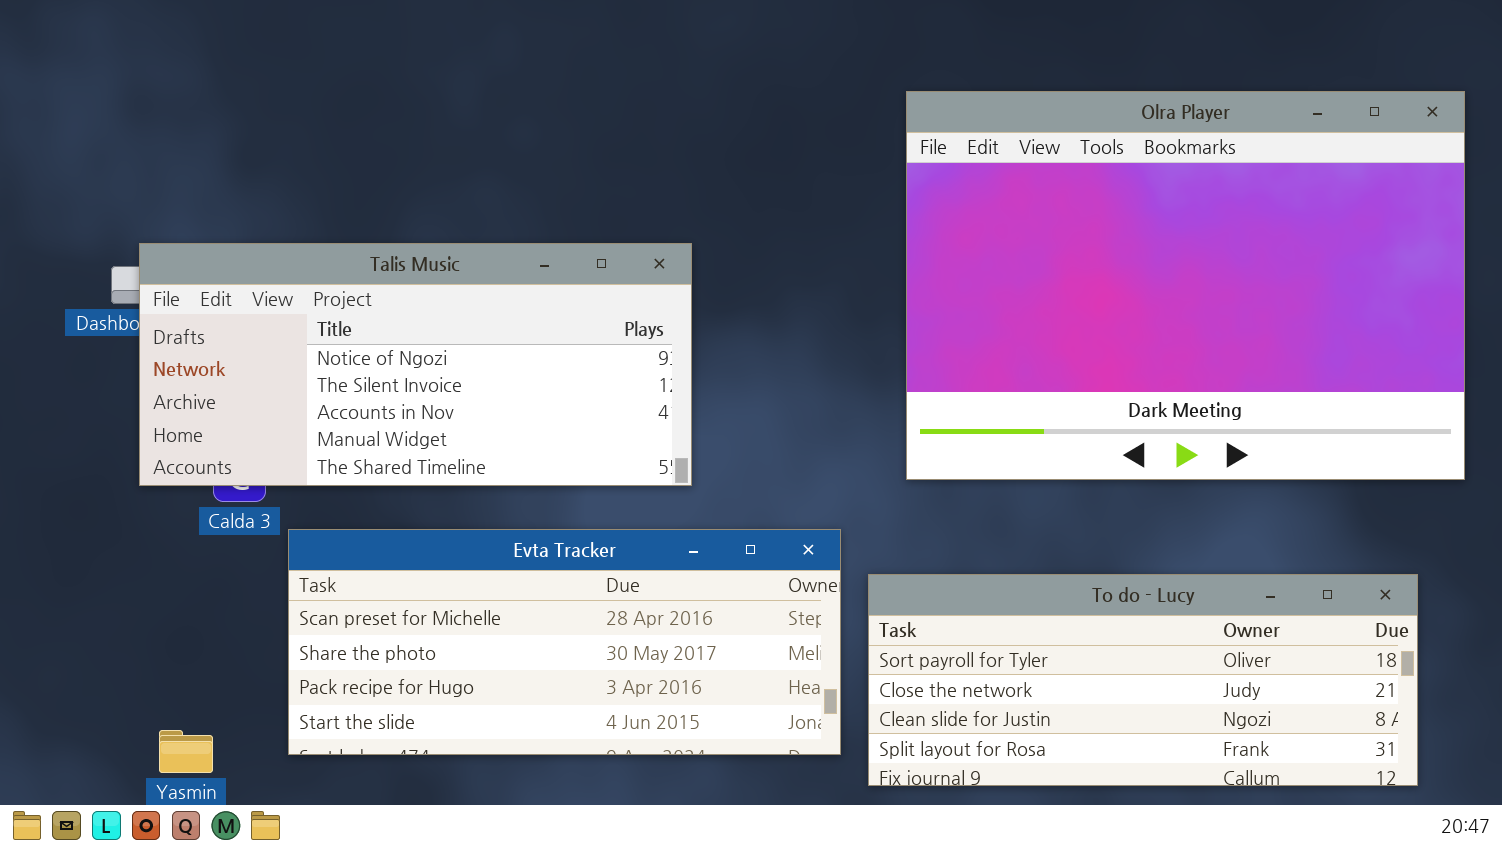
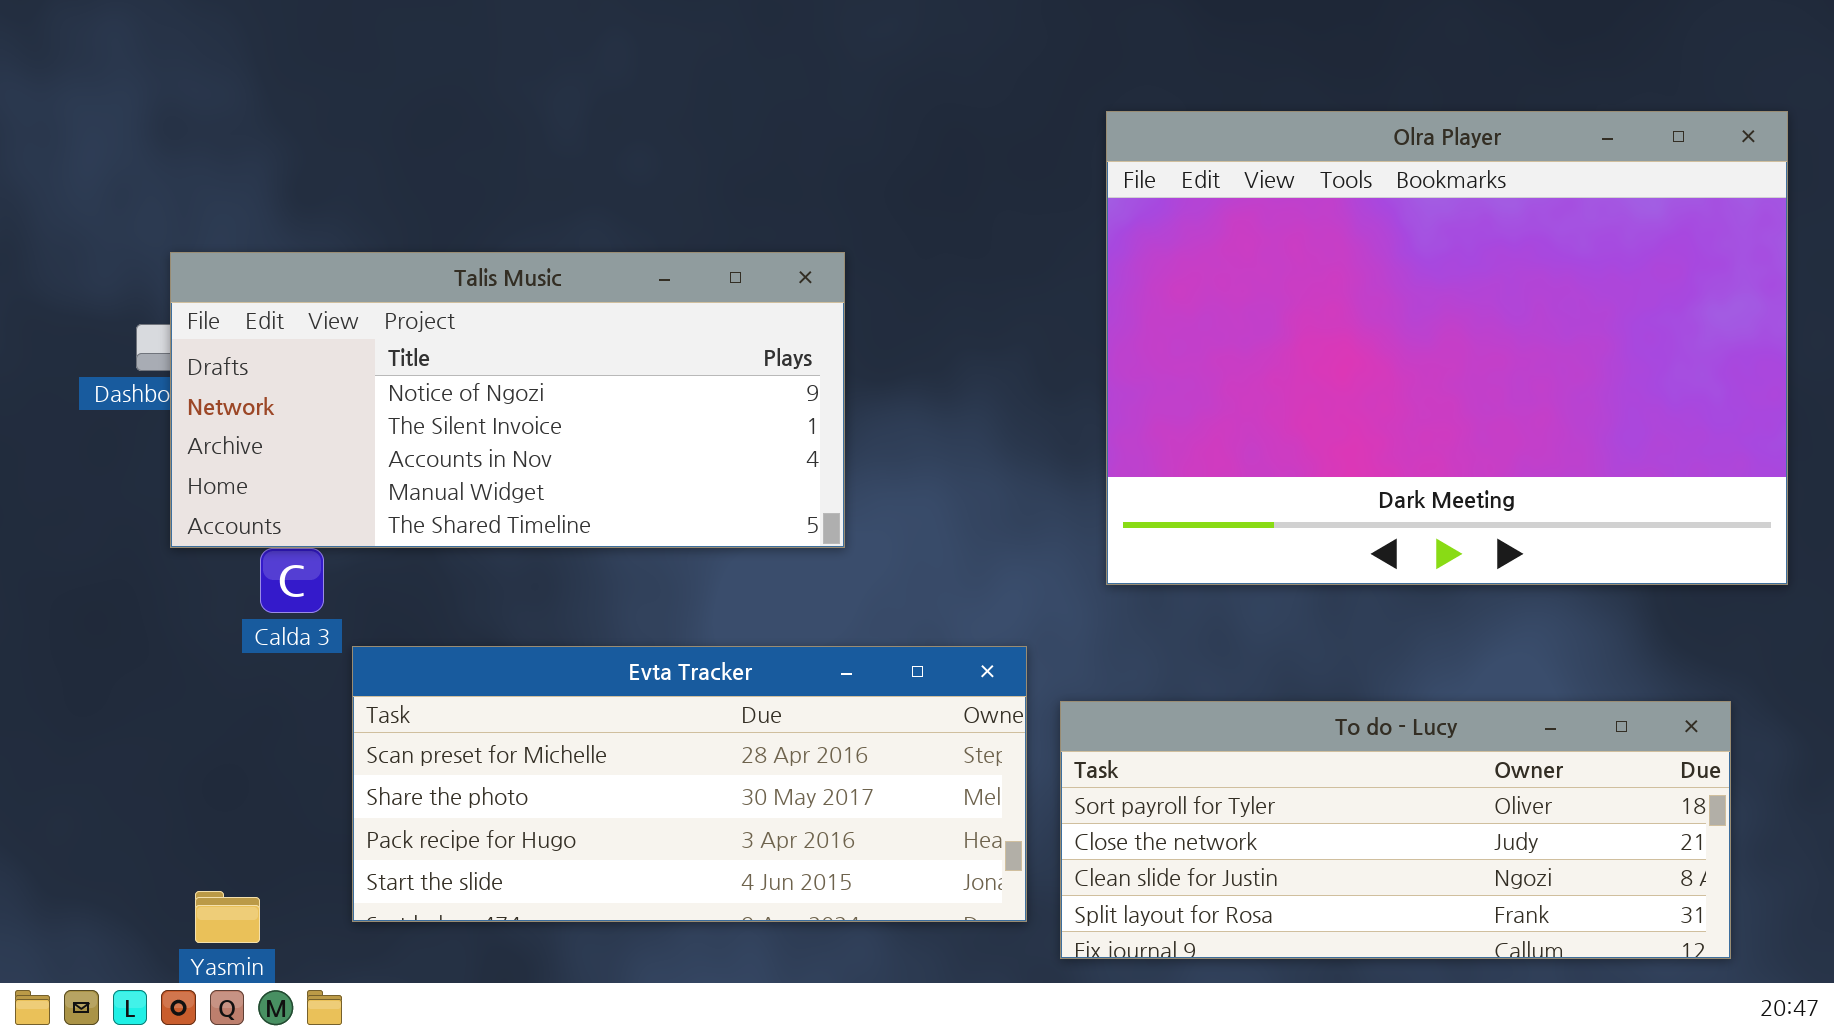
Talis Music: [139,243,692,486] -> [170,252,845,548], moved

